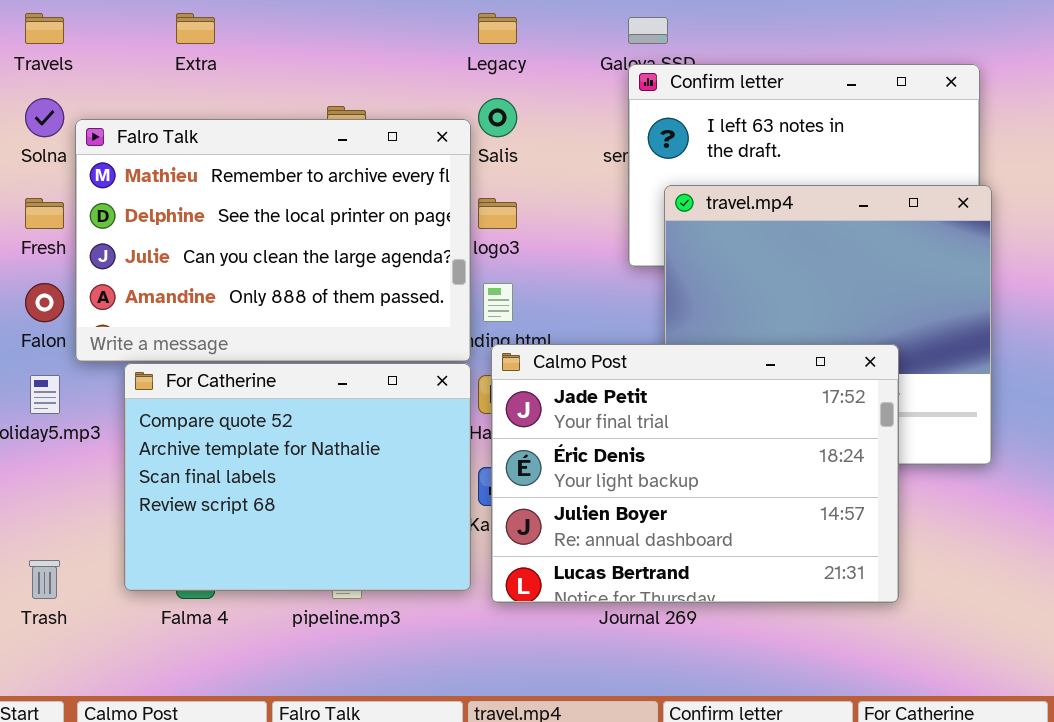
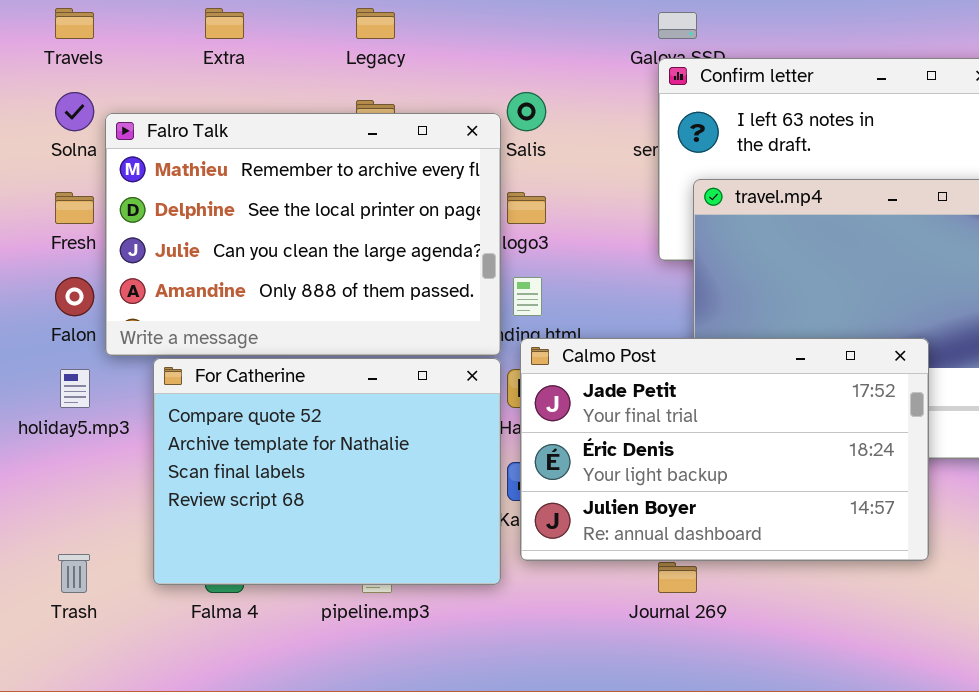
Legacy: [478,13,517,44] -> [356,8,395,39], moved
Calmo Post: [491,344,899,603] -> [520,338,929,561], resized

